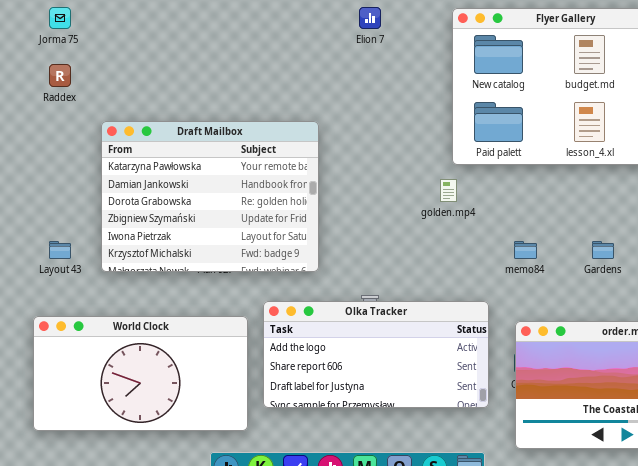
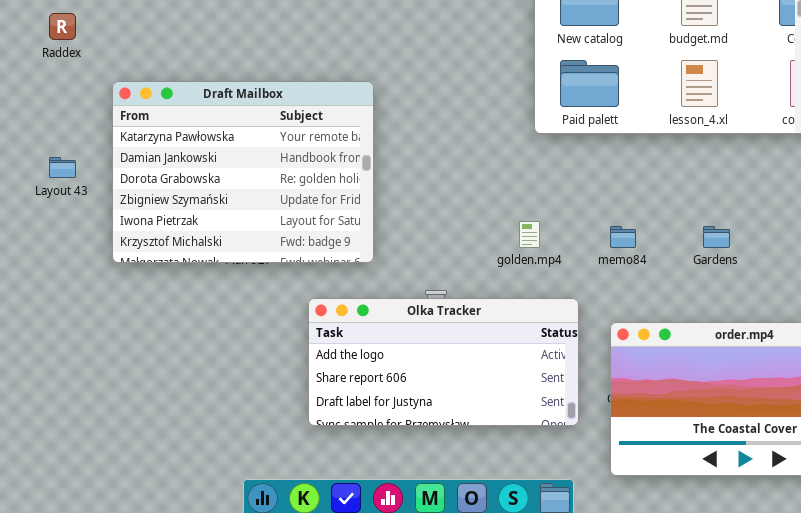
golden.mp4: [440,179,457,202] -> [519,221,540,248], moved
Layout 43: [49,241,71,259] -> [49,157,76,178], moved
World Clock: [33,316,248,431] -> none, closed

